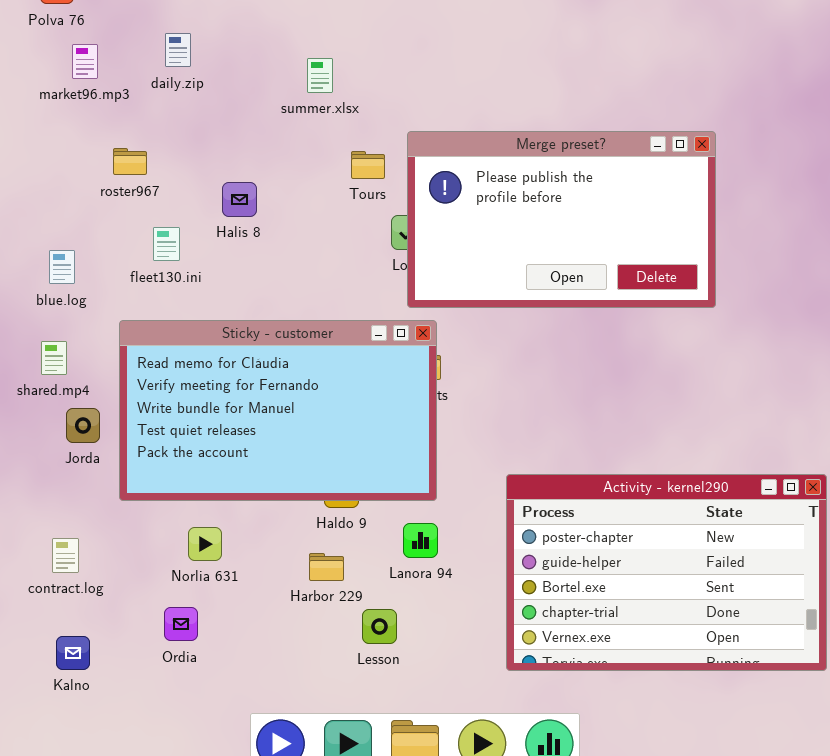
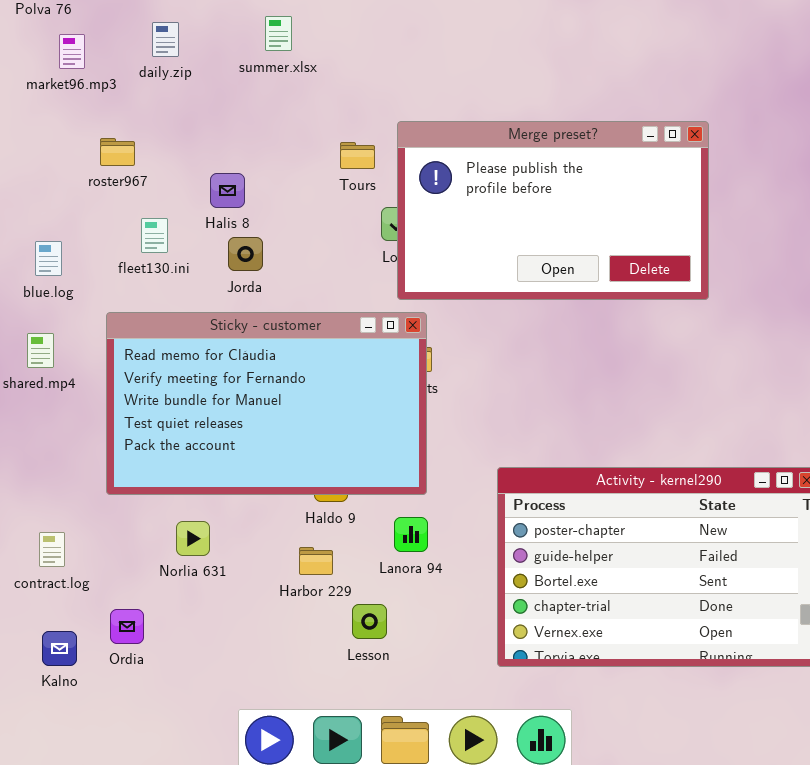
summer.xlsx: [307,58,333,93] -> [265,16,292,51], moved
Jorda: [66,408,100,443] -> [228,237,263,271], moved
Ordia: [164,607,198,641] -> [110,609,144,644], moved

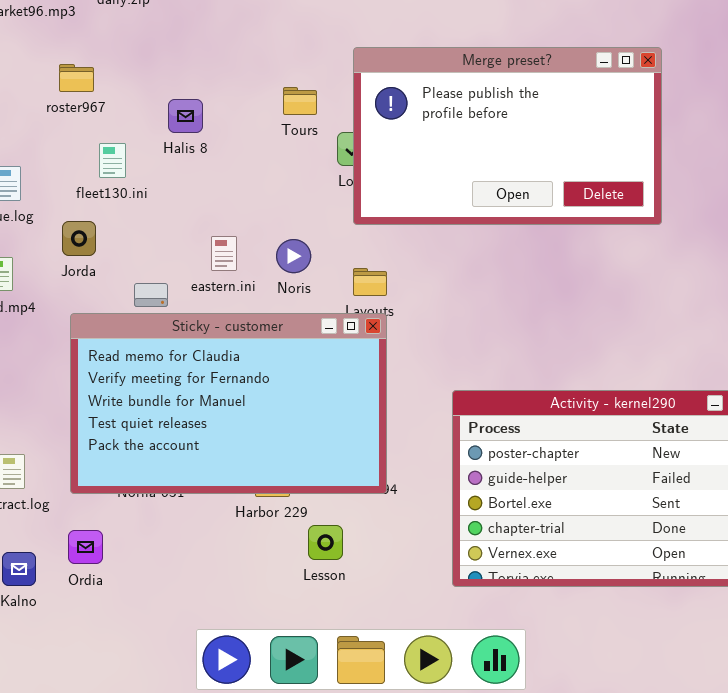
Tours: [340,142,375,169] -> [283,87,317,115], moved
Jorda: [228,237,263,271] -> [62,221,96,256], moved
Sticky - customer: [106,312,427,495] -> [70,313,387,494], moved

